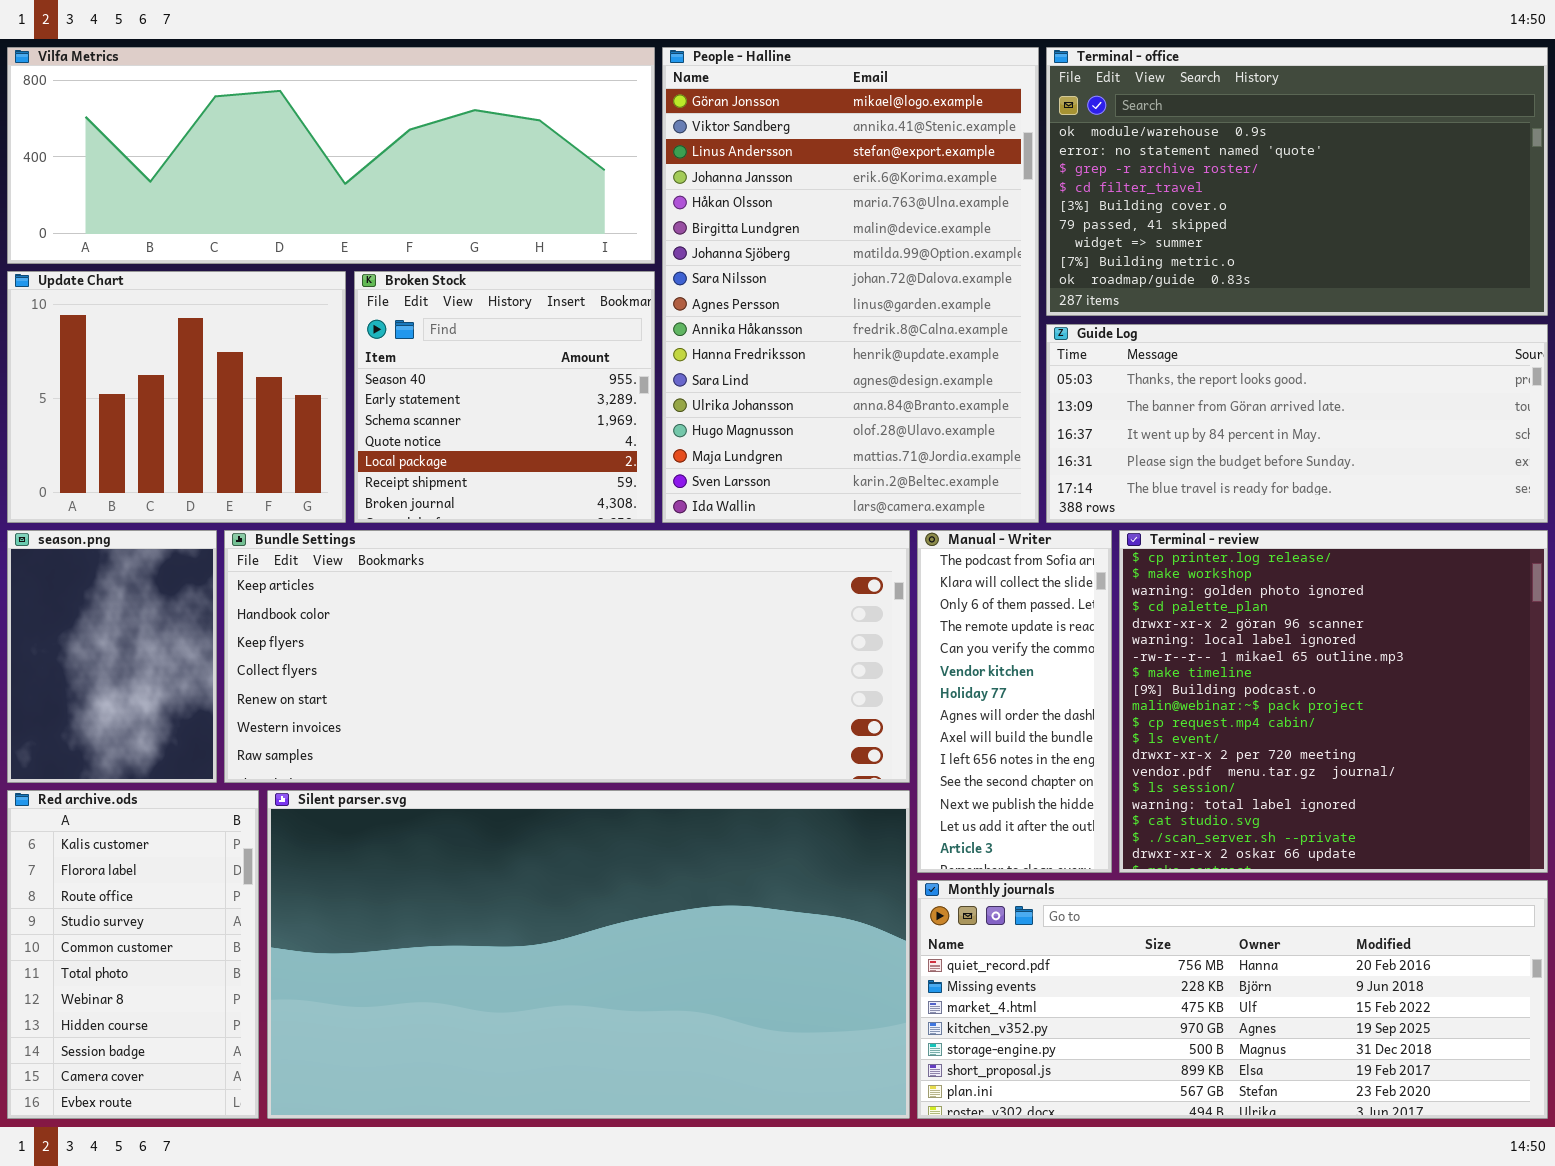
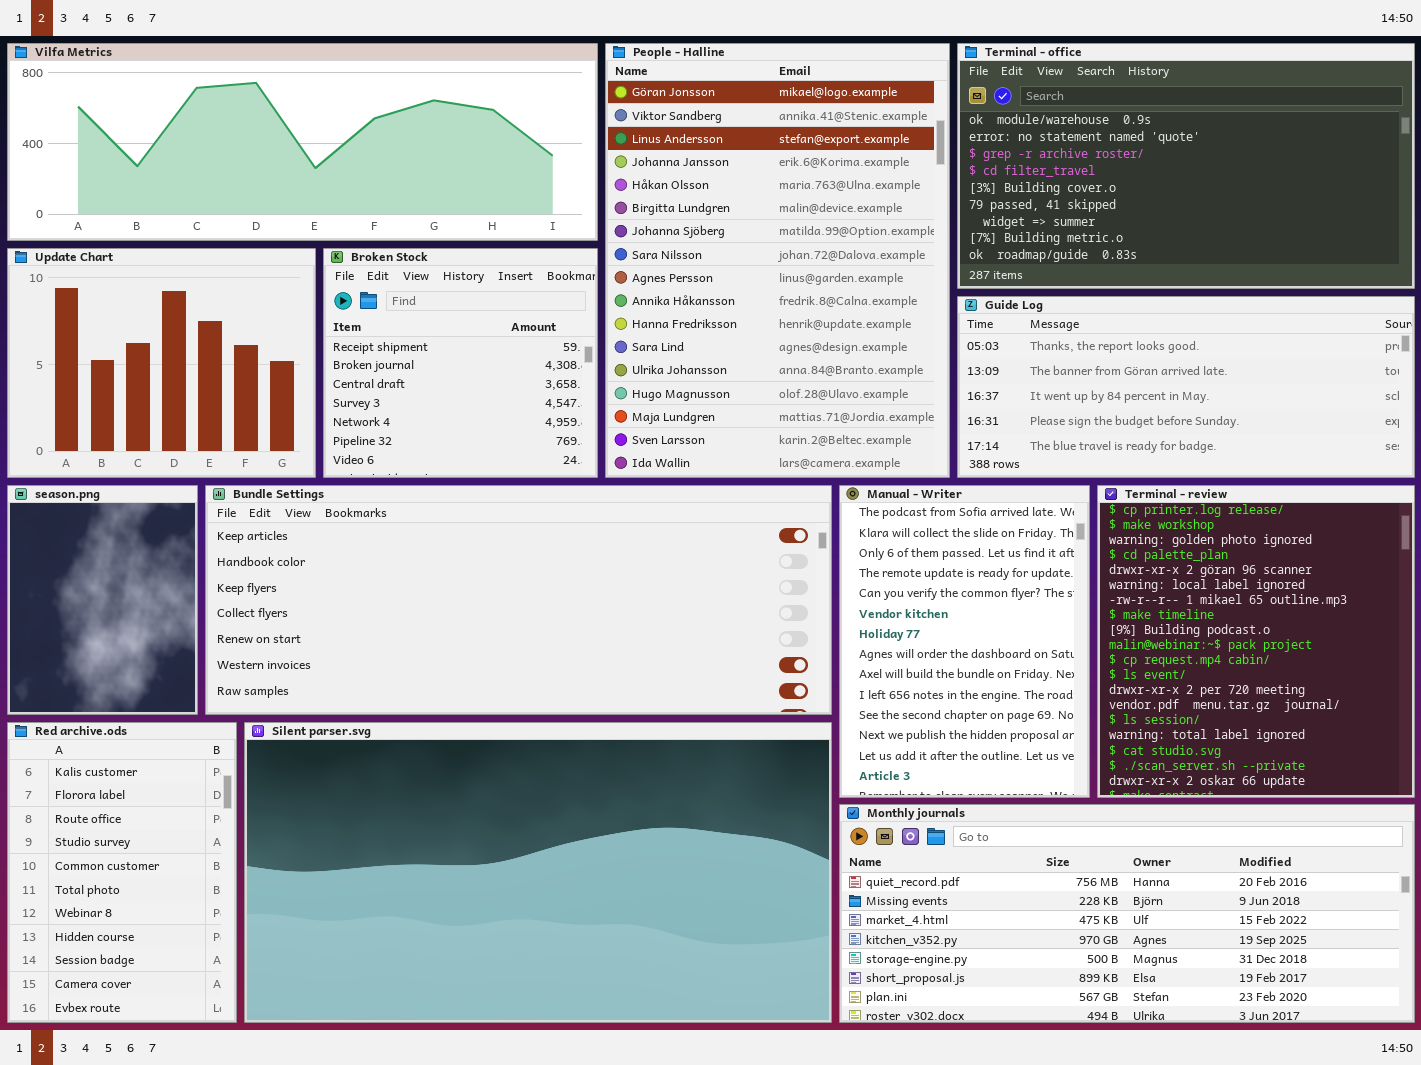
Broken Stock: [354,271,655,523] -> [323,248,598,478], scrolled down 5 rows
Manual - Writer: [917,530,1112,873] -> [839,485,1090,798], resized
Terminal - review: [1119,530,1548,873] -> [1097,485,1415,798], resized

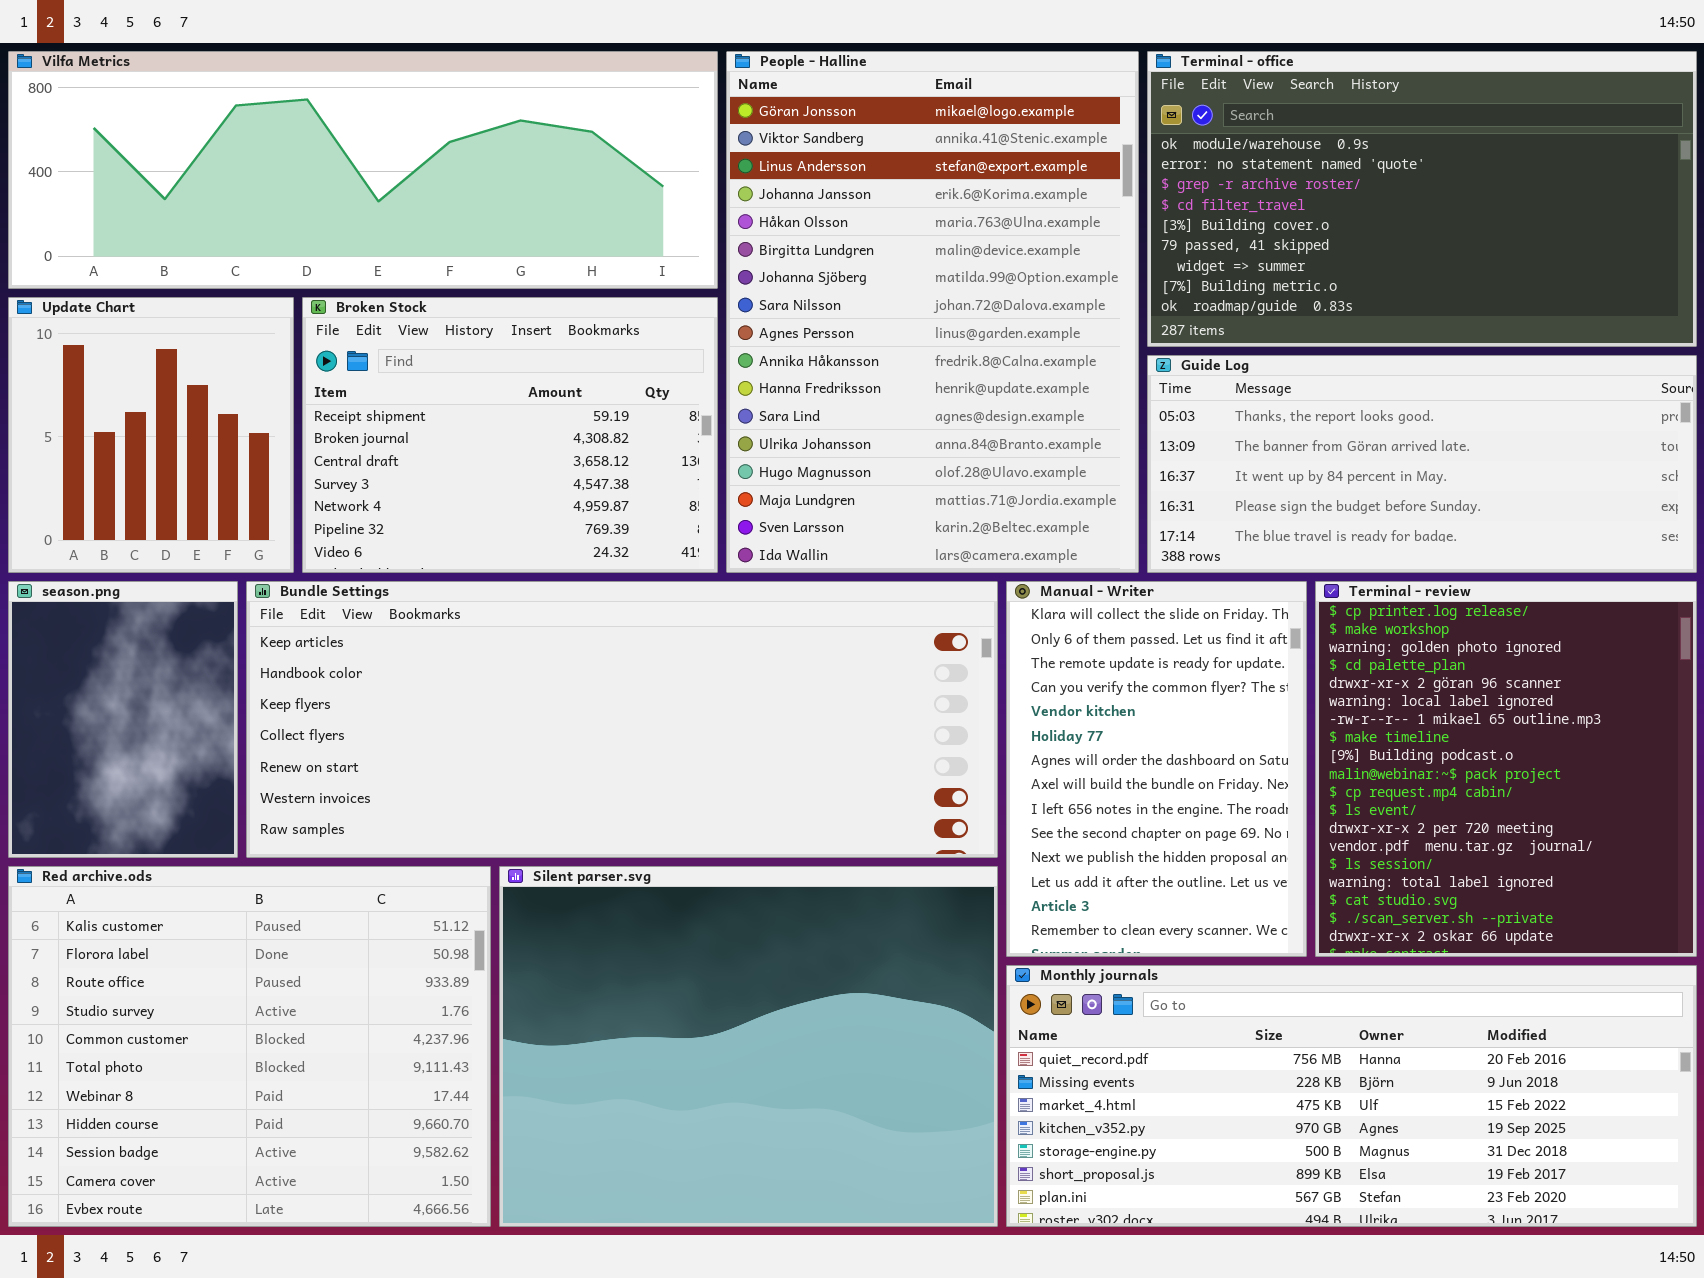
Update Chart: [7,248,316,478] -> [8,297,294,573], resized
Broken Stock: [323,248,598,478] -> [302,297,718,573], resized
Manual - Writer: [839,485,1090,798] -> [1006,581,1307,957], scrolled down 1 row
Red archive.ods: [7,722,237,1023] -> [8,866,491,1227], resized
Silent parser.svg: [244,722,832,1023] -> [499,866,998,1227], resized

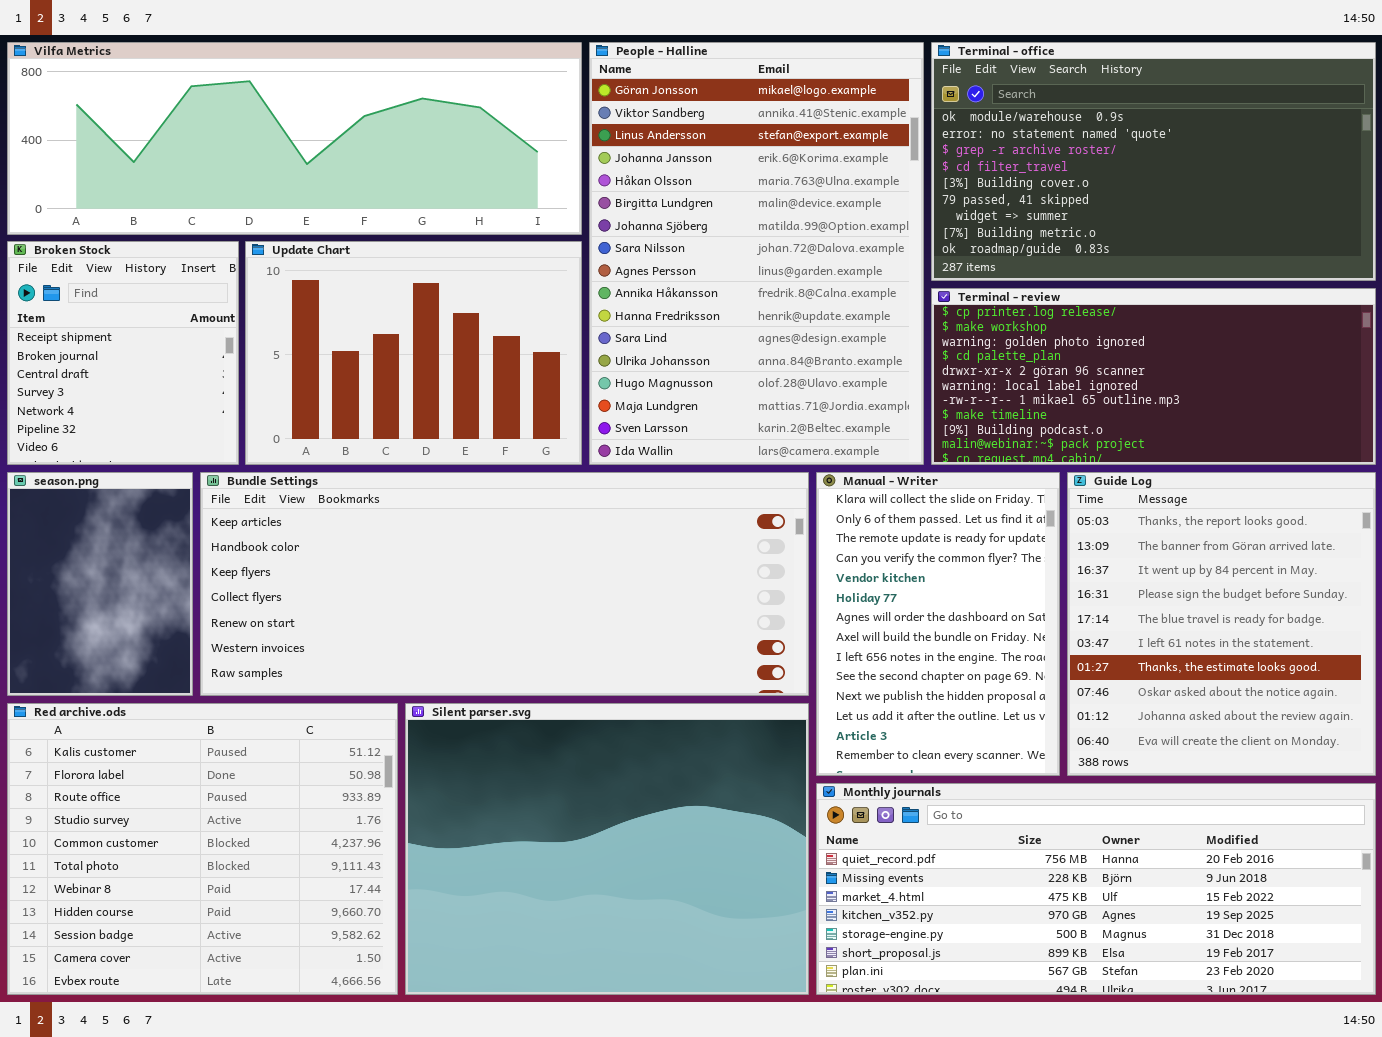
Update Chart: [8,297,294,573] -> [245,241,582,465], moved, resized
Broken Stock: [302,297,718,573] -> [7,241,239,465], moved, resized
Guide Log: [1147,355,1697,573] -> [1067,472,1376,776], moved, resized
Terminal - review: [1315,581,1697,957] -> [931,288,1376,465], moved, resized

